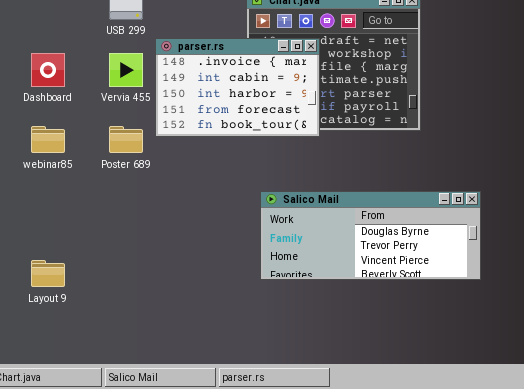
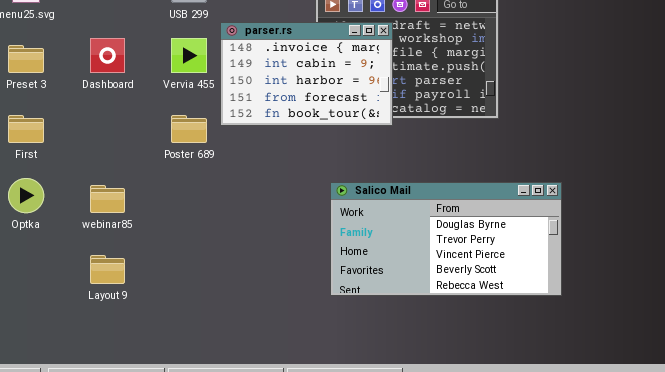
webinar85: [31,126,65,153] -> [90,185,125,213], moved
Salico Mail: [260,191,481,280] -> [330,182,562,296], resized

